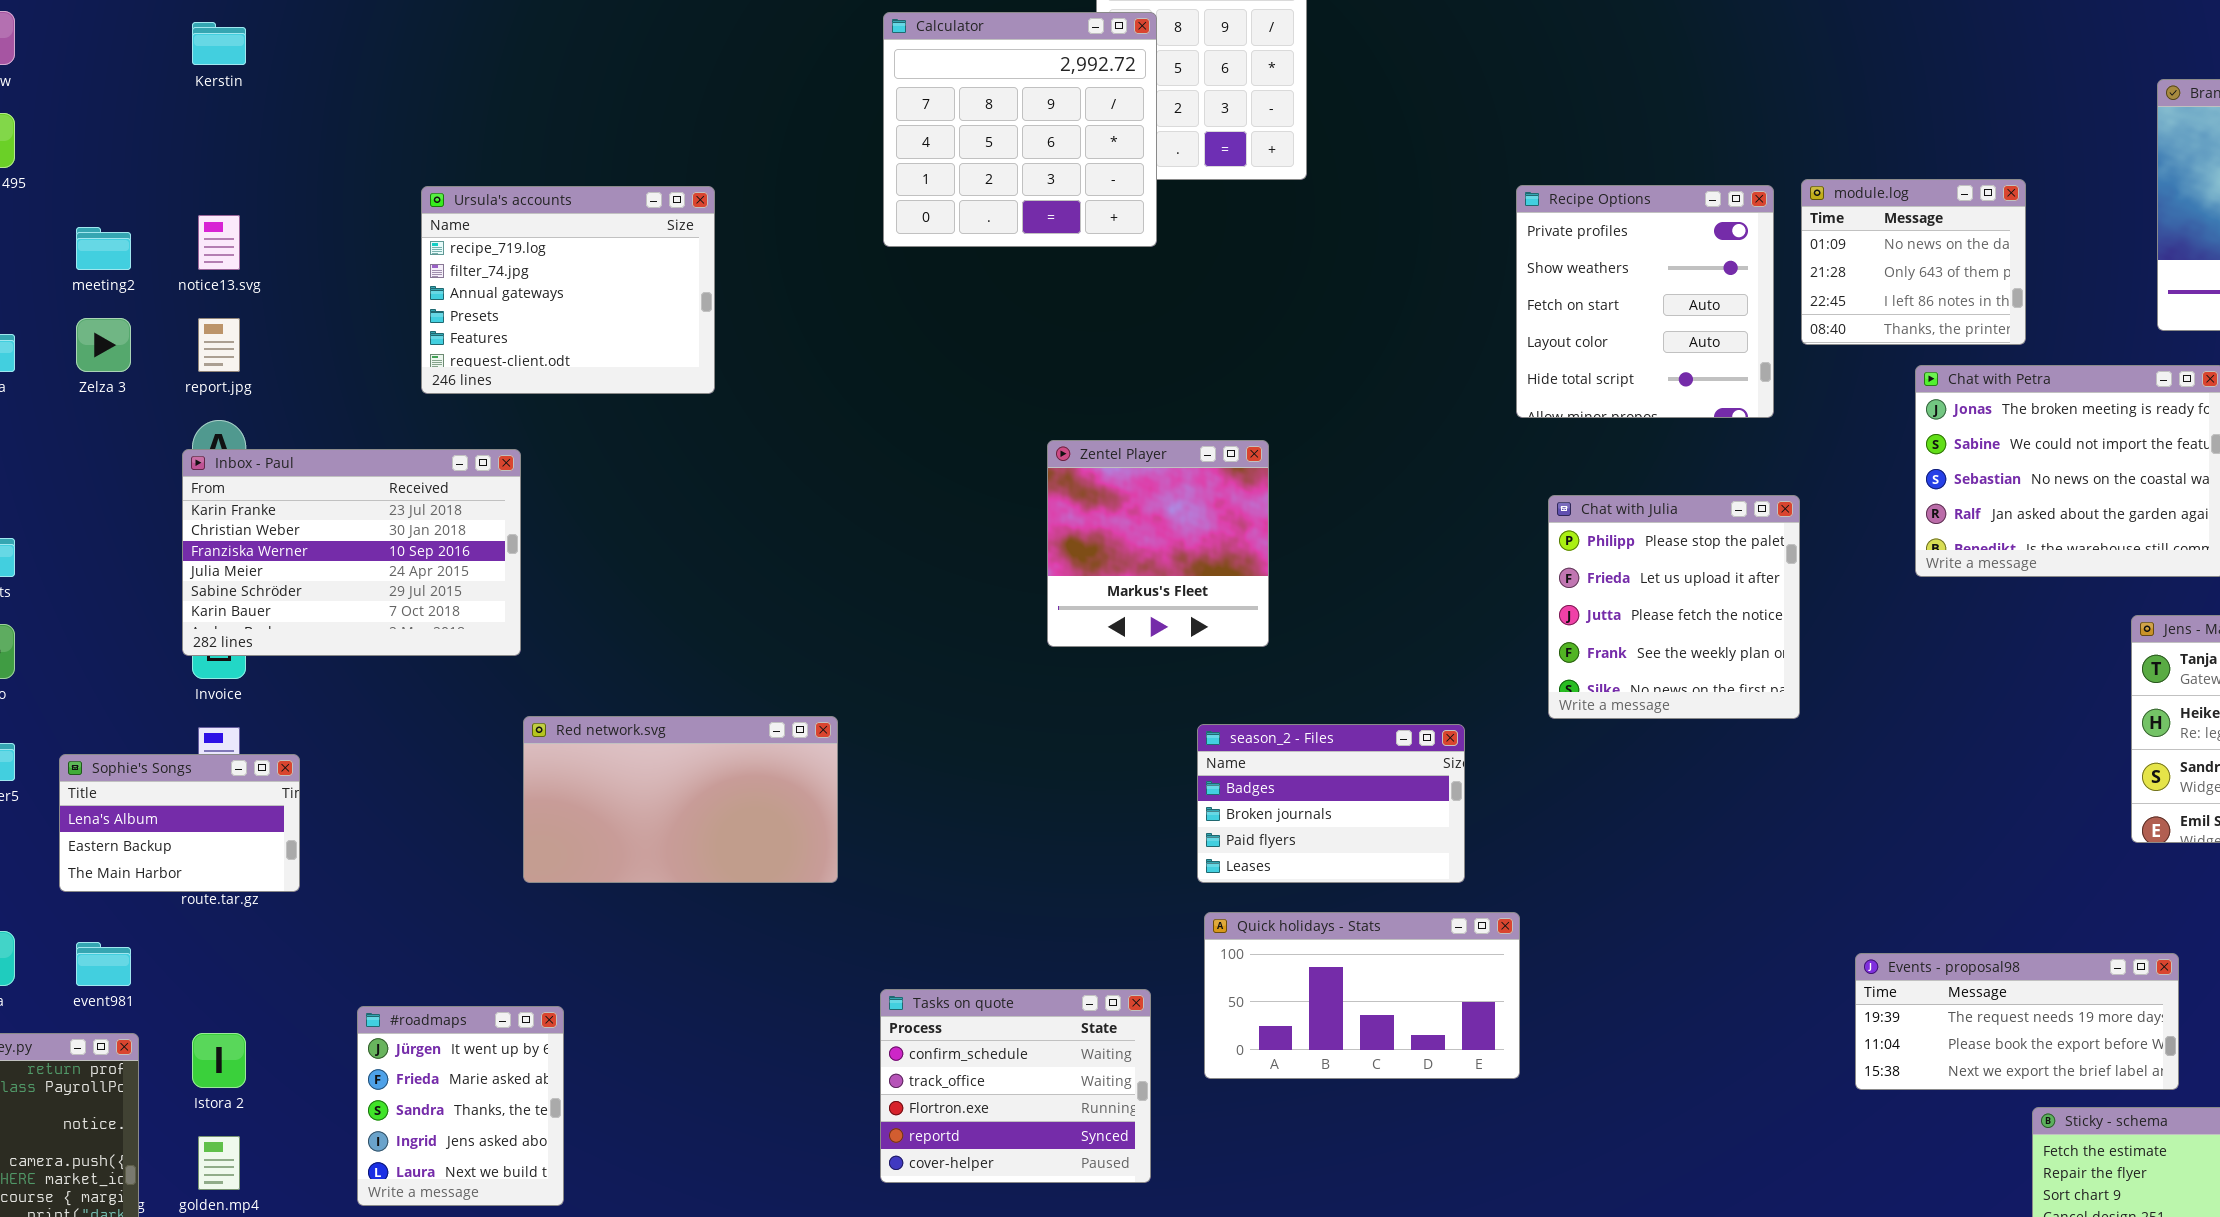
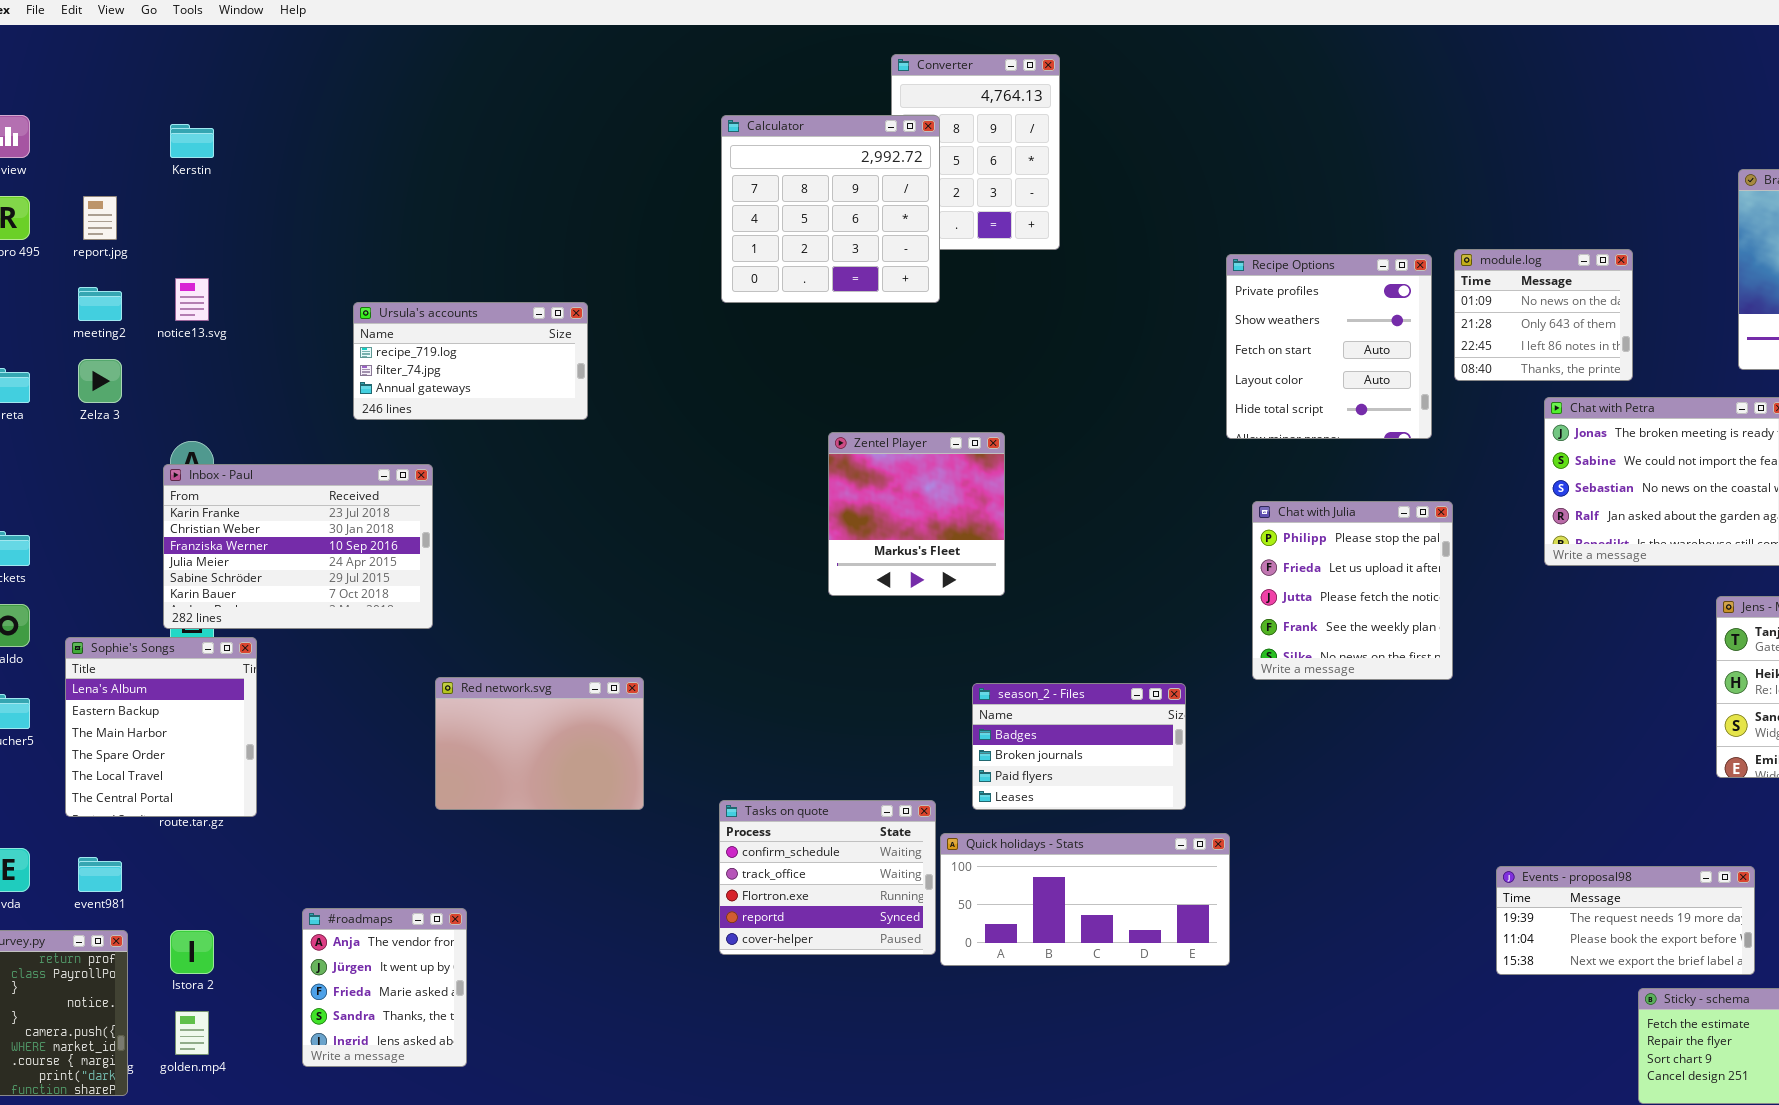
Ursula's accounts: [421,186,715,394] -> [353,302,588,420], resized
report.jpg: [198,318,240,372] -> [83,196,117,240], moved
Zentel Player: [1047,440,1269,647] -> [828,432,1005,596], moved
Red network.svg: [523,716,838,883] -> [435,677,644,810], resized
Sophie's Songs: [59,754,300,892] -> [65,637,257,817], resized
Quick holidays - Stats: [1204,912,1520,1079] -> [940,833,1230,966], resized
Tasks on quote: [880,989,1151,1183] -> [719,800,936,955], moved
#roadmaps: [357,1006,564,1206] -> [302,908,467,1067], scrolled up 1 row

